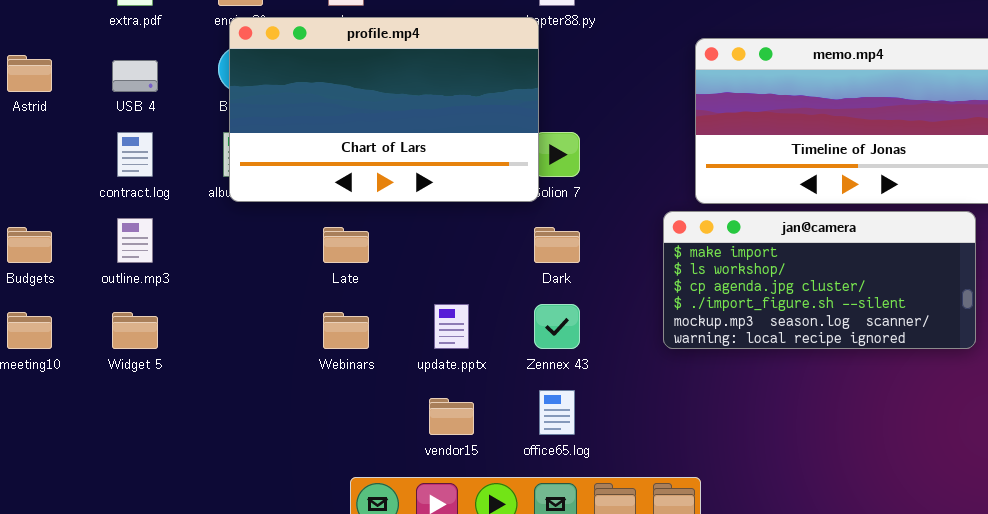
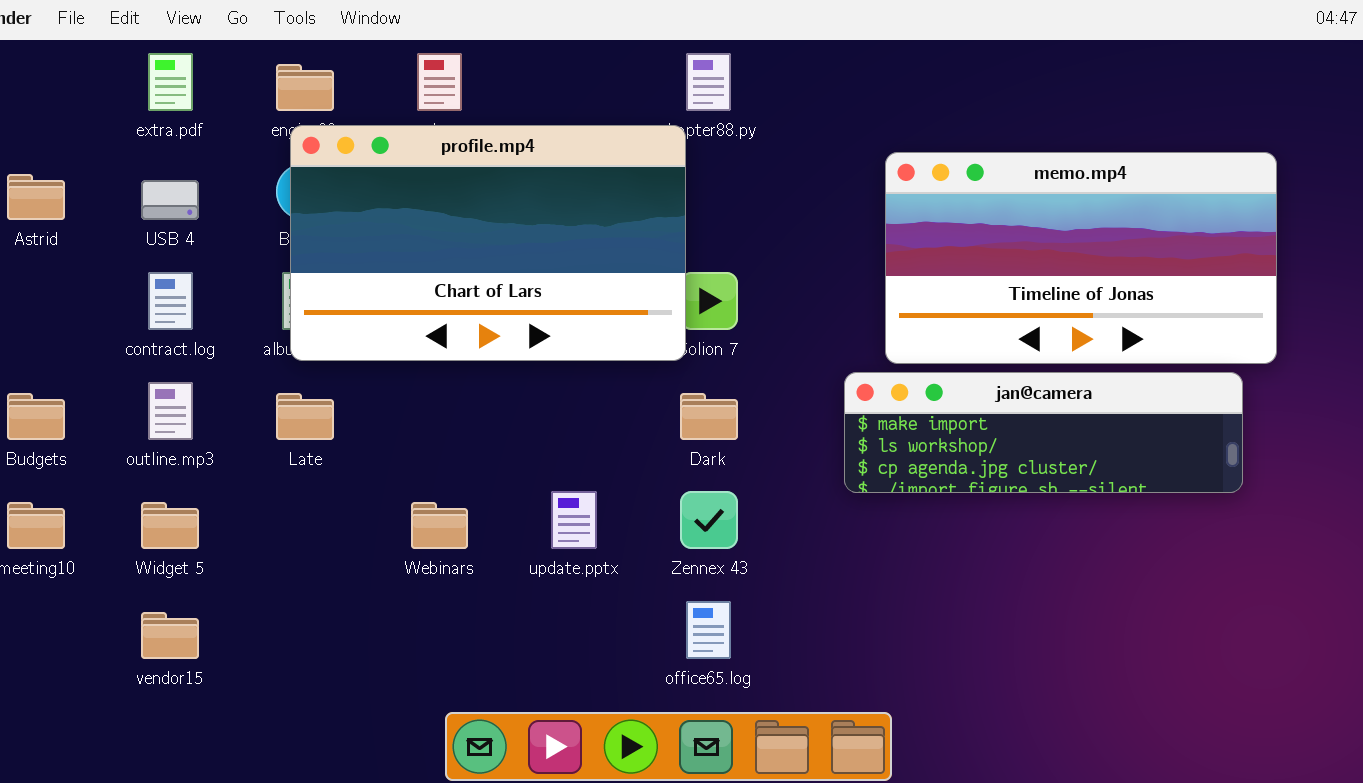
jan@camera: [663,211,976,349] -> [844,372,1243,493], resized
Late: [323,227,369,263] -> [276,393,334,440], moved
vendor15: [429,398,474,435] -> [141,612,199,659], moved

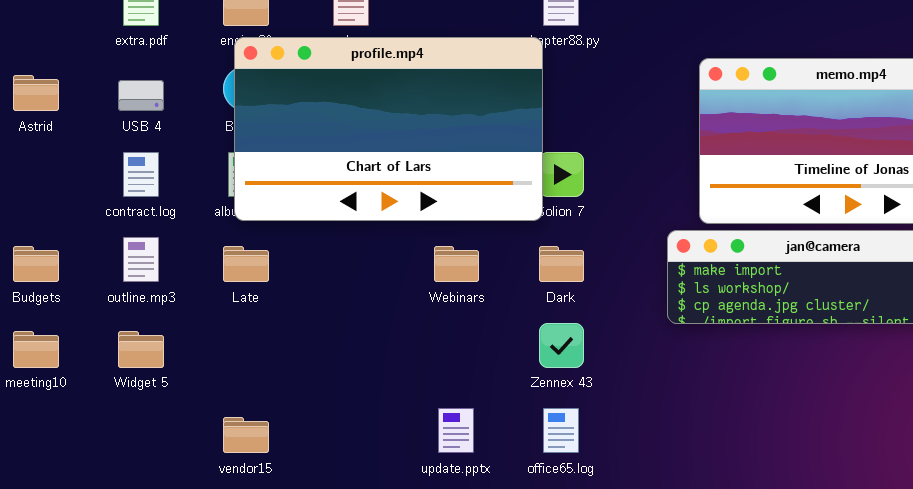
update.pptx: [551,491,597,549] -> [438,408,474,453], moved
Webinars: [411,502,468,549] -> [434,246,479,282], moved
vendor15: [141,612,199,659] -> [223,417,269,453], moved

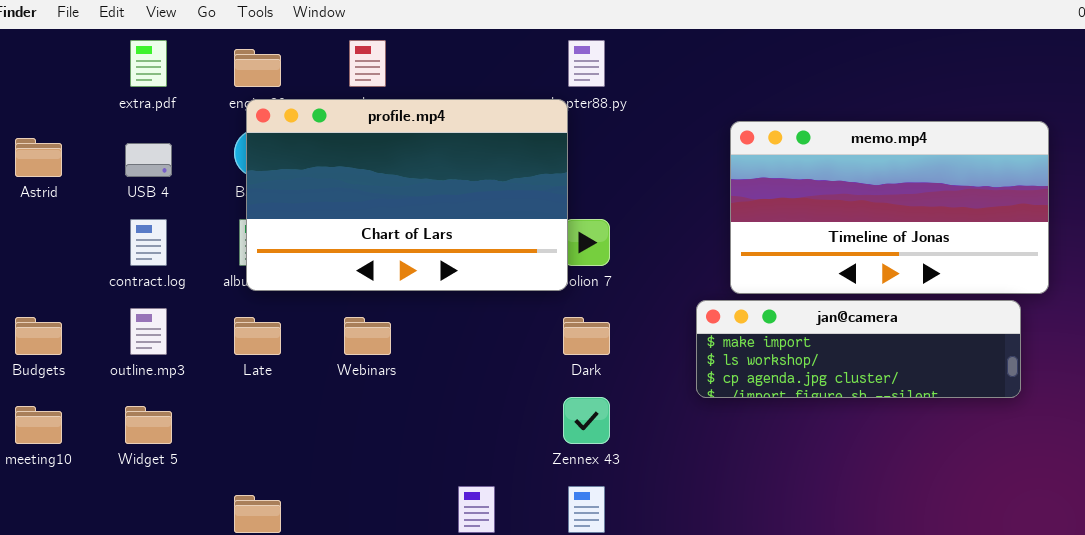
Webinars: [434,246,479,282] -> [344,317,391,355], moved

